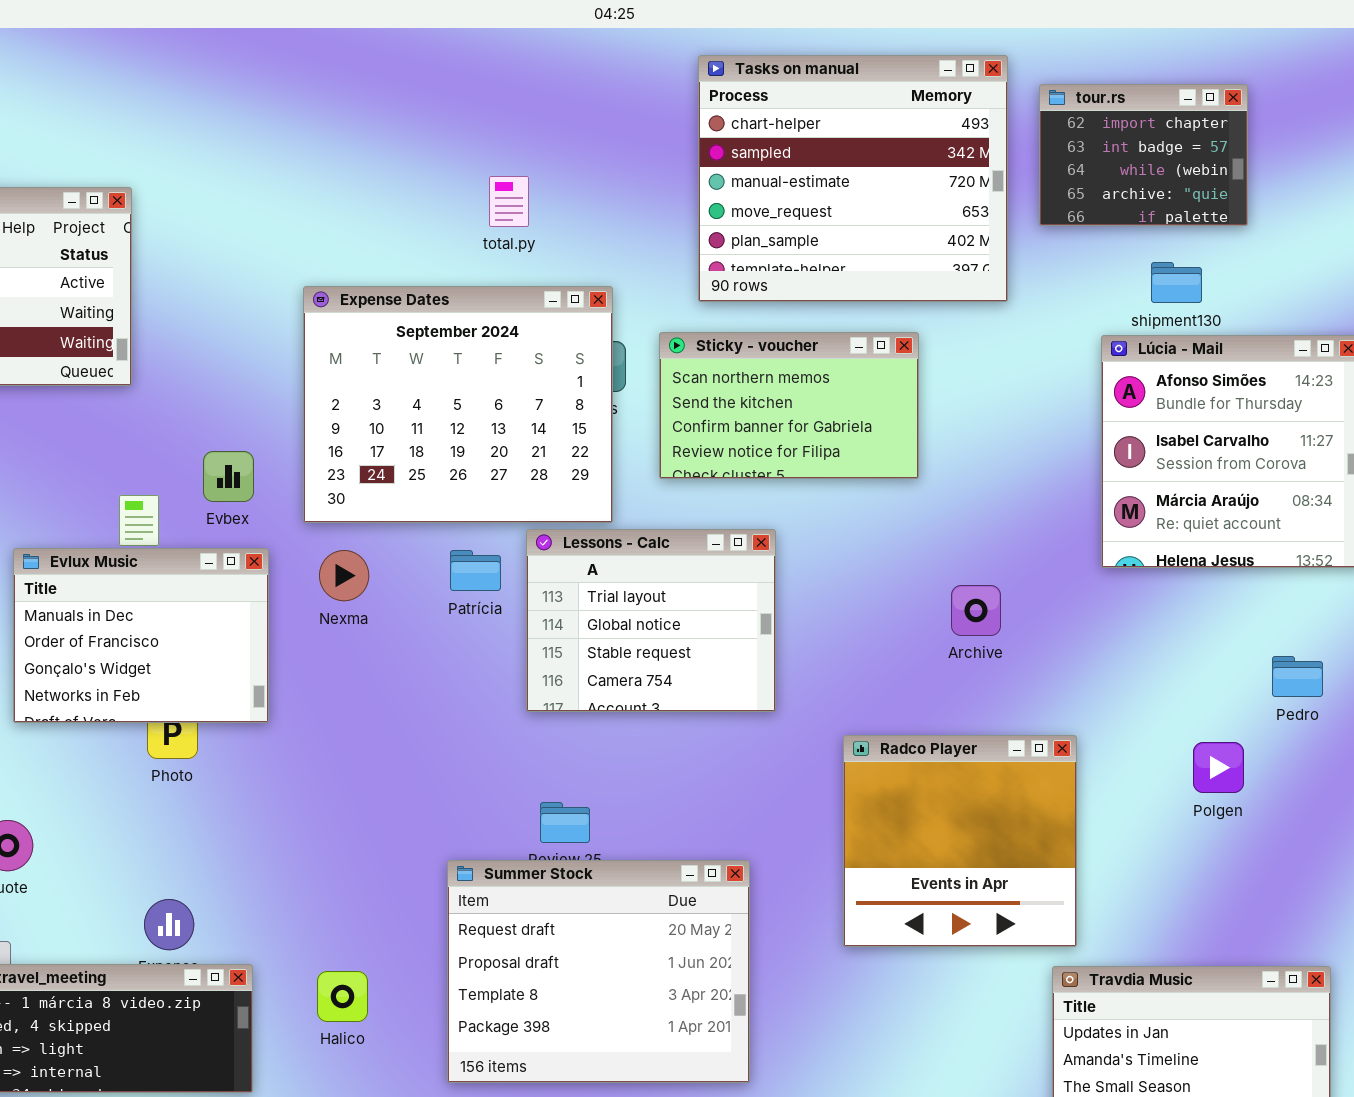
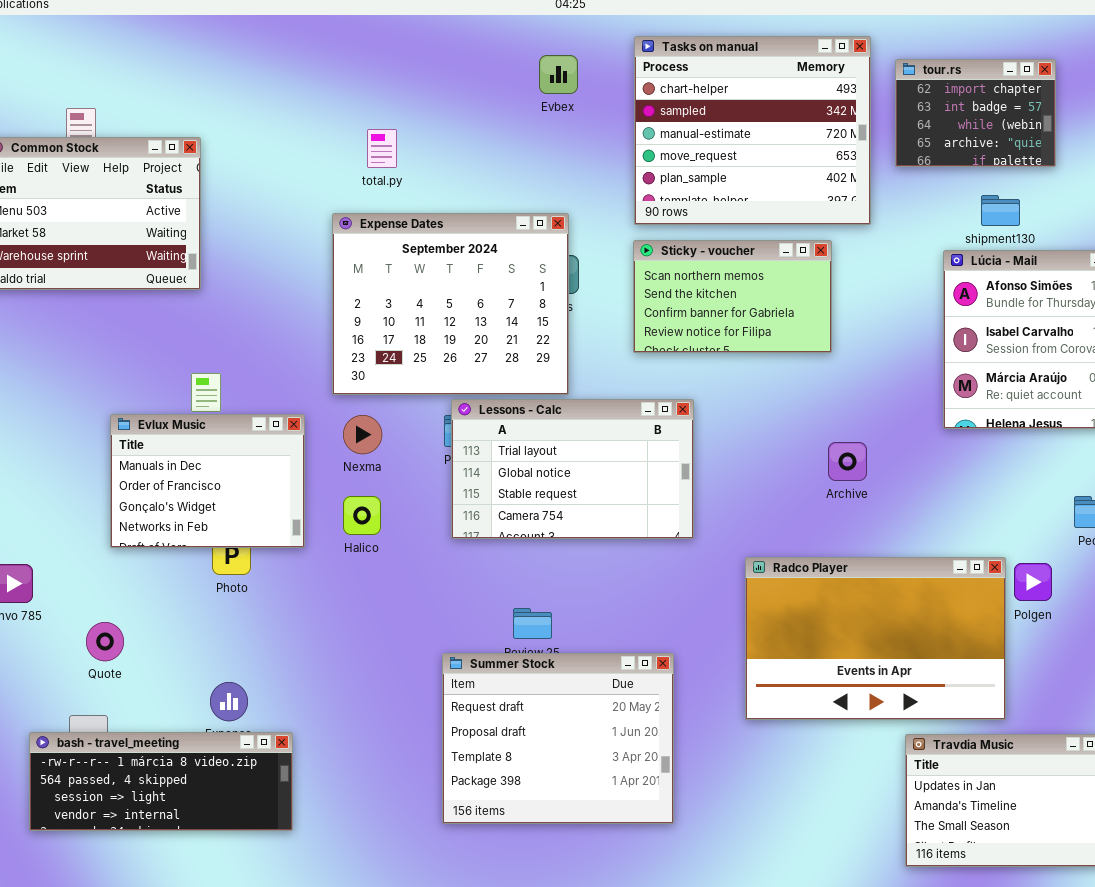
total.py: [489,176,529,227] -> [367,129,397,168], moved
Sticky - voucher: [659,332,919,479] -> [633,240,832,353], moved
Evbex: [203,451,254,502] -> [539,55,578,94], moved
Lessons - Calc: [526,529,776,712] -> [451,399,694,539], resized
Radco Player: [843,735,1077,947] -> [745,557,1006,720], resized
Halico: [317,971,368,1022] -> [343,496,381,535], moved

